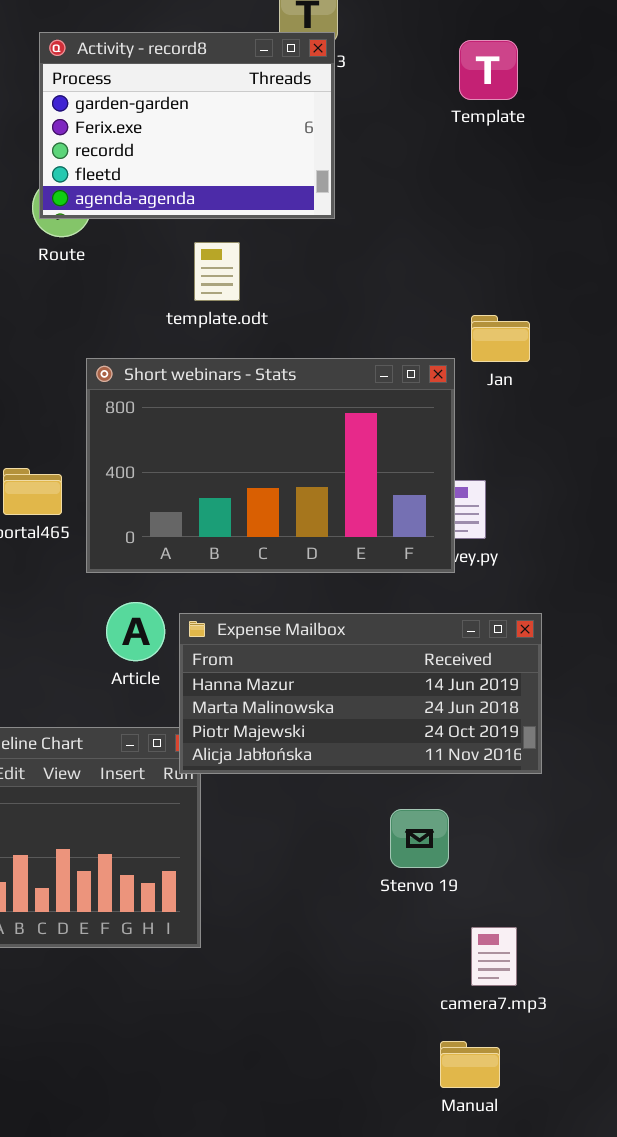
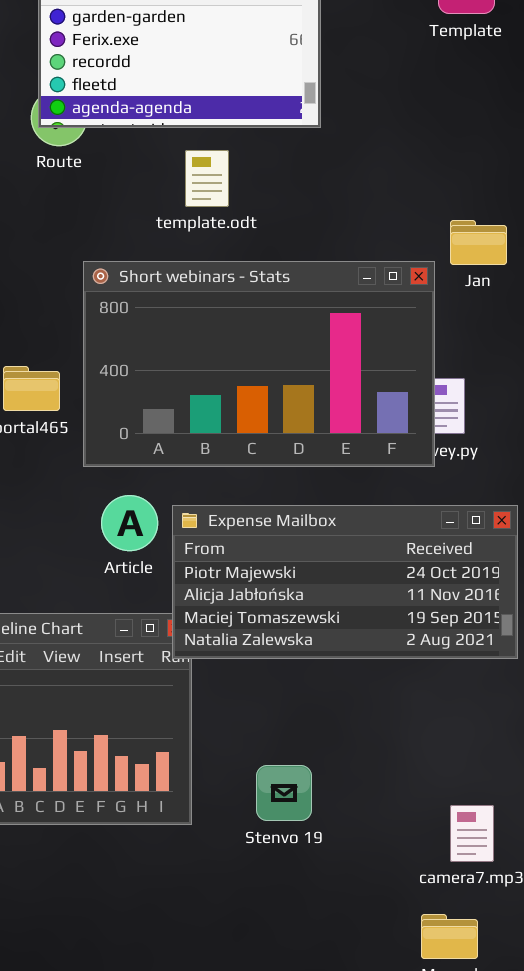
Expense Mailbox: [179,613,542,774] -> [172,505,518,659], scrolled down 2 rows
Stenvo 19: [390,809,449,868] -> [256,765,312,821], moved

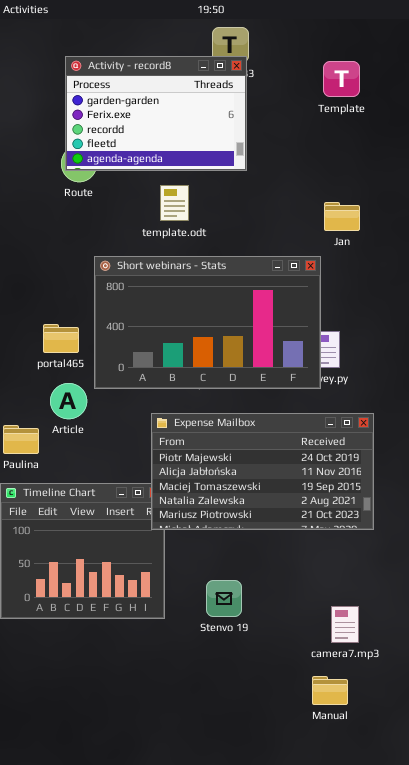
Jan: [450,220,507,265] -> [324,202,360,231], moved
Article: [101,495,158,551] -> [50,383,87,419], moved
Expense Mailbox: [172,505,518,659] -> [151,413,374,530], resized

